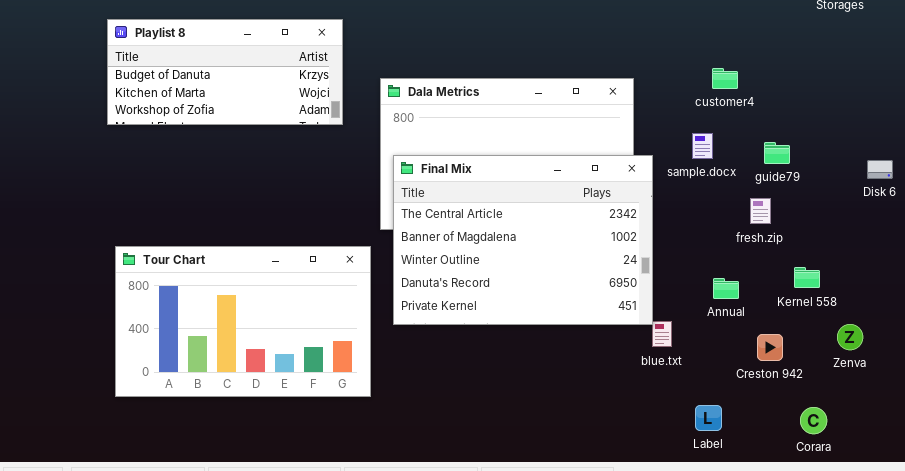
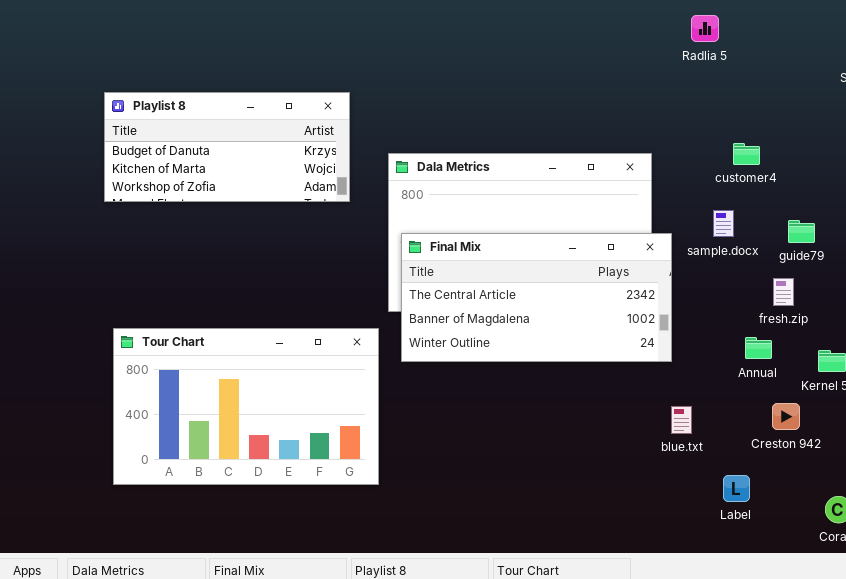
Final Mix: [393,155,653,325] -> [401,233,672,362], resized
Annual: [713,278,739,299] -> [745,337,772,359], moved
Creston 942: [757,334,783,361] -> [772,403,800,430], moved
Label: [695,405,722,431] -> [723,475,750,502], moved

